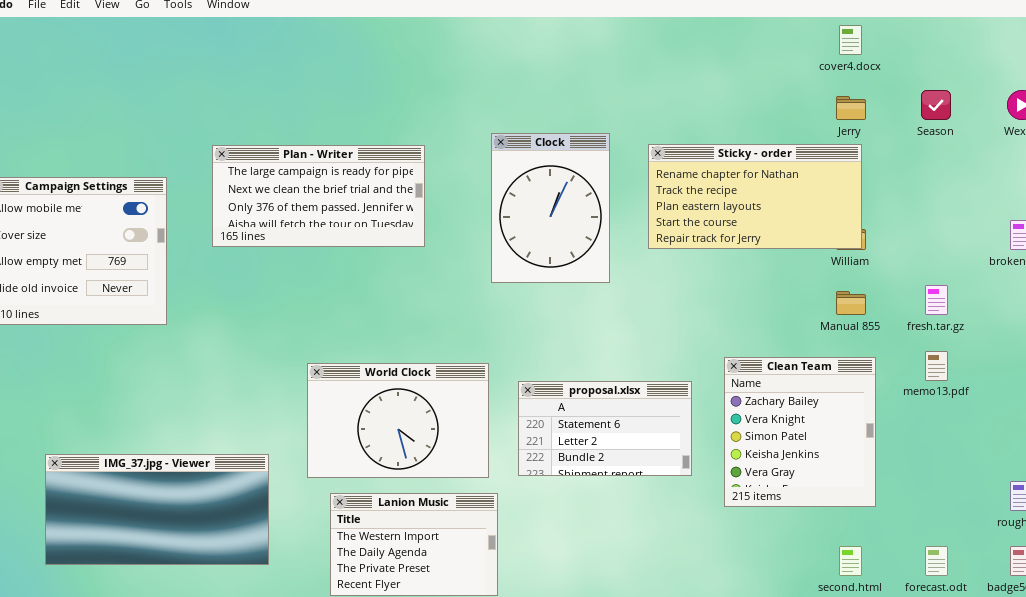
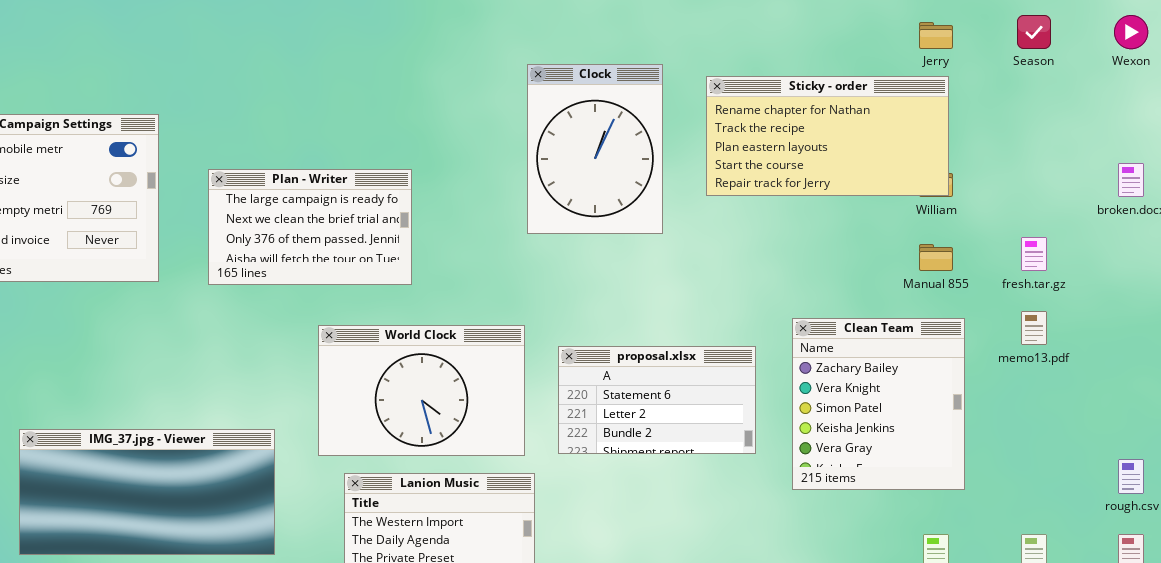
Plan - Writer: [212,145,425,247] -> [208,169,412,285], moved, resized

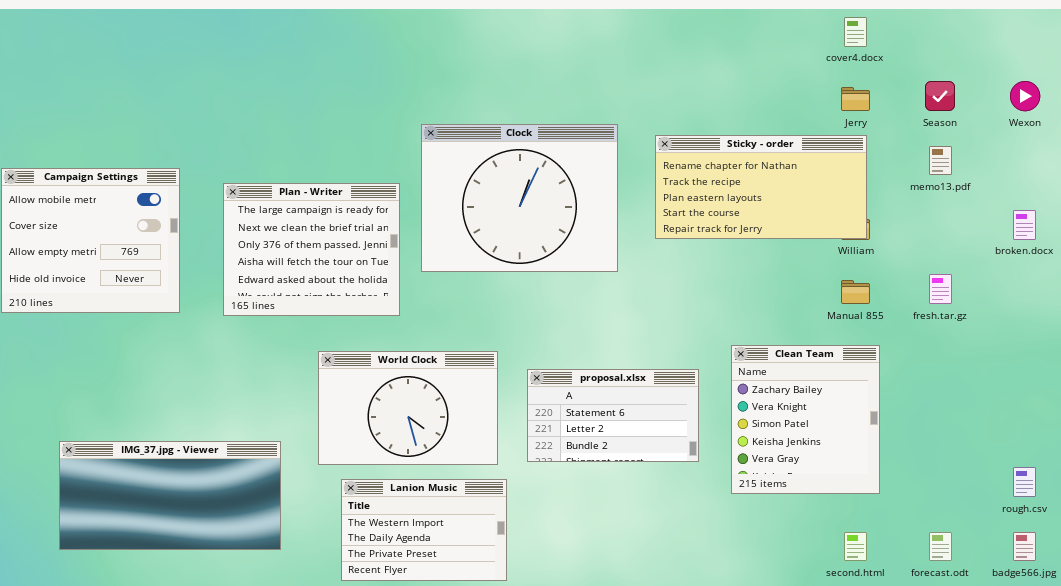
Clock: [527,64,663,234] -> [421,124,618,272], resized
Plan - Writer: [208,169,412,285] -> [223,183,400,316], resized
memo13.pdf: [1021,311,1047,345] -> [929,146,952,175], moved

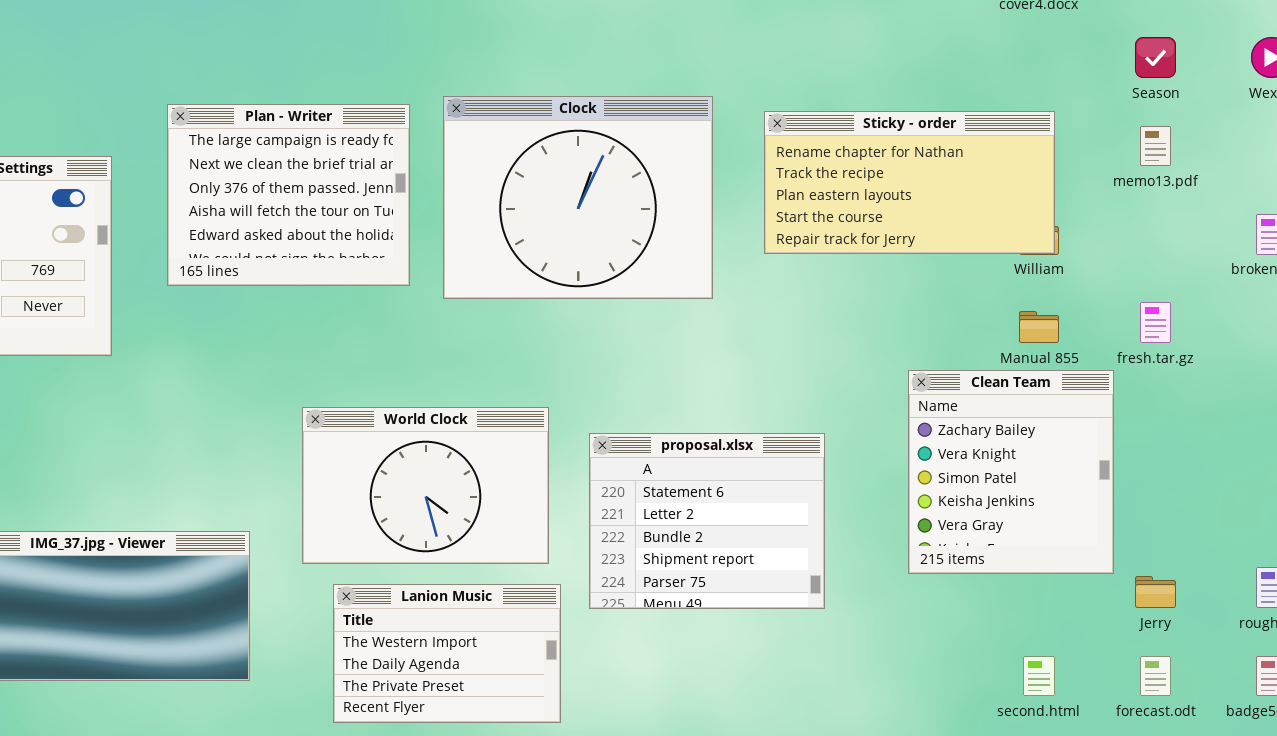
Jerry: [841,87,870,111] -> [1135,576,1176,608], moved
Plan - Writer: [223,183,400,316] -> [167,104,410,286], moved
Clean Team: [731,345,880,494] -> [908,370,1114,574], moved
proposal.xlsx: [527,369,699,462] -> [589,433,825,609], resized

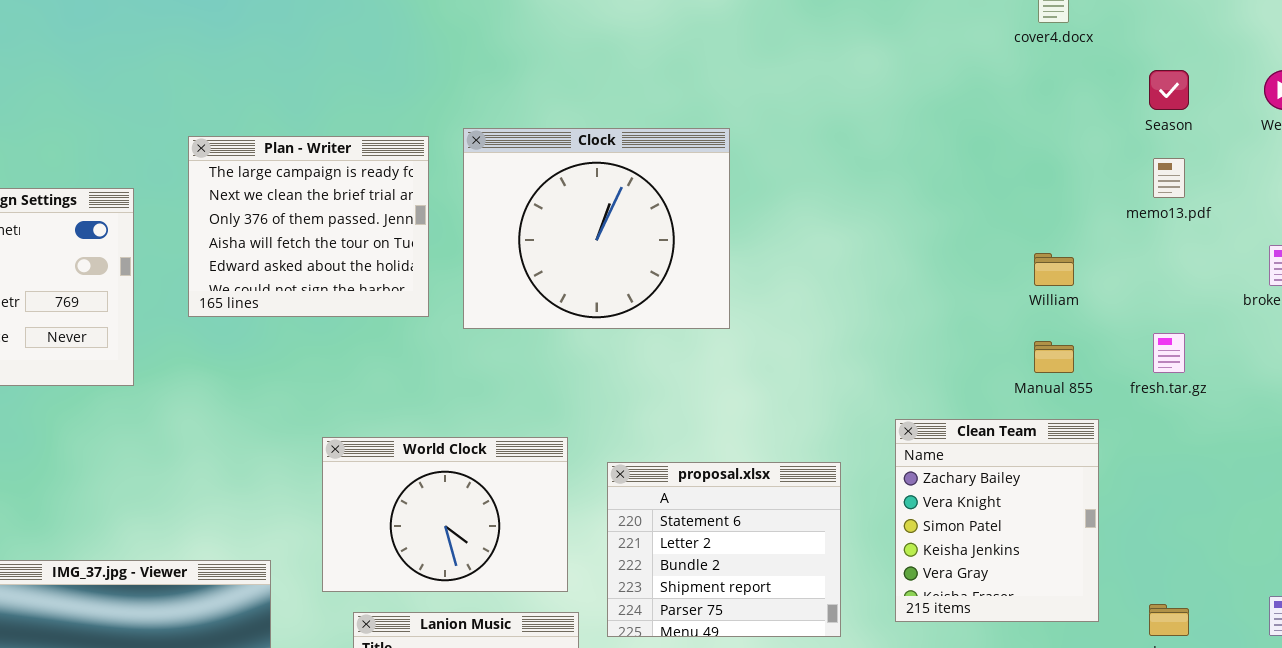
Sticky - order: [764,111,1055,254] -> none, closed
Clean Team: [908,370,1114,574] -> [895,419,1099,622], moved

